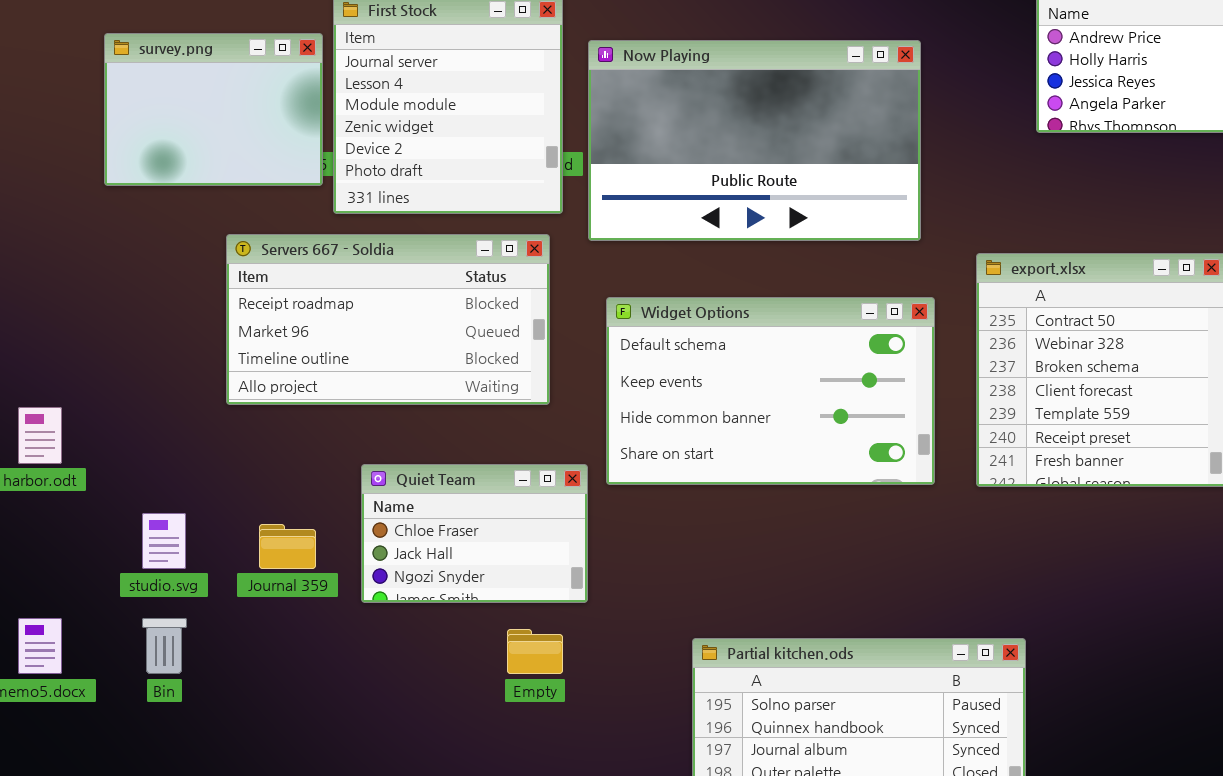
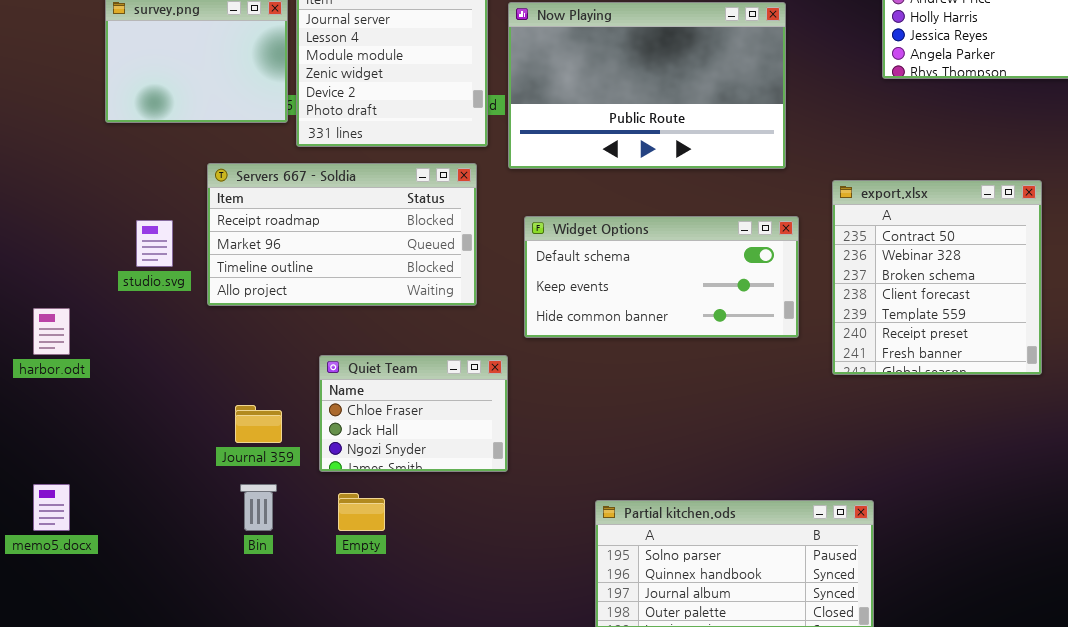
Widget Options: [606,297,935,485] -> [524,216,799,338], resized
studio.svg: [142,513,186,569] -> [136,220,173,267], moved
Bin: [142,618,187,674] -> [240,484,277,531], moved
Empty: [507,629,563,674] -> [338,493,385,531], moved

